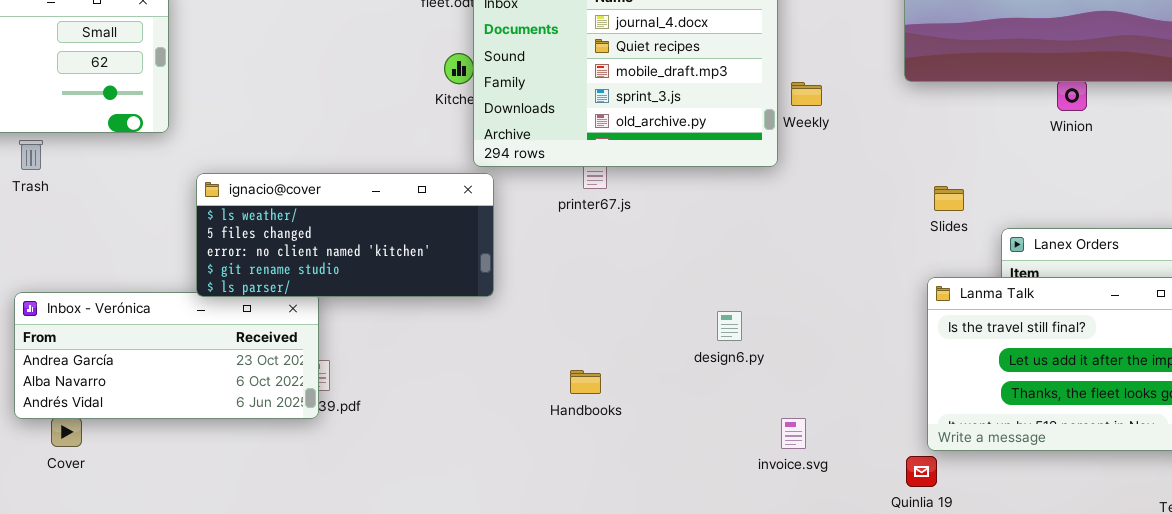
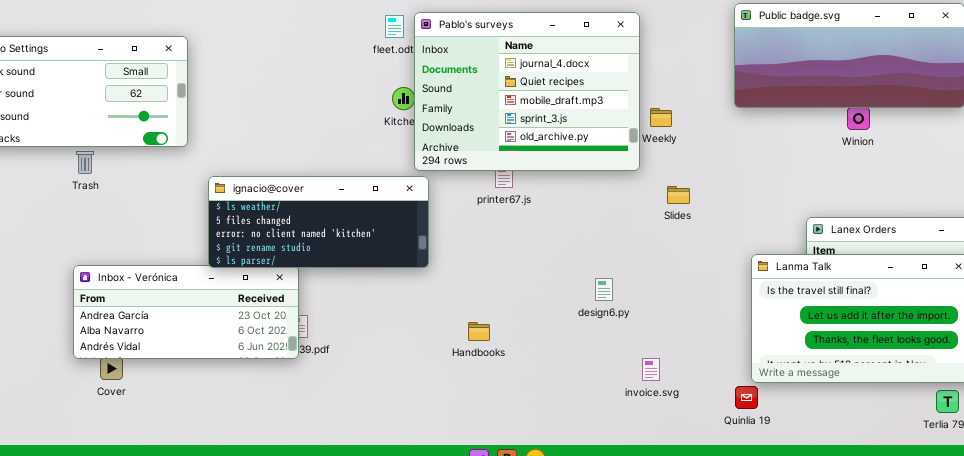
Slides: [934,186,964,211] -> [667,186,690,204], moved
Handbooks: [570,370,601,394] -> [468,322,490,341], moved

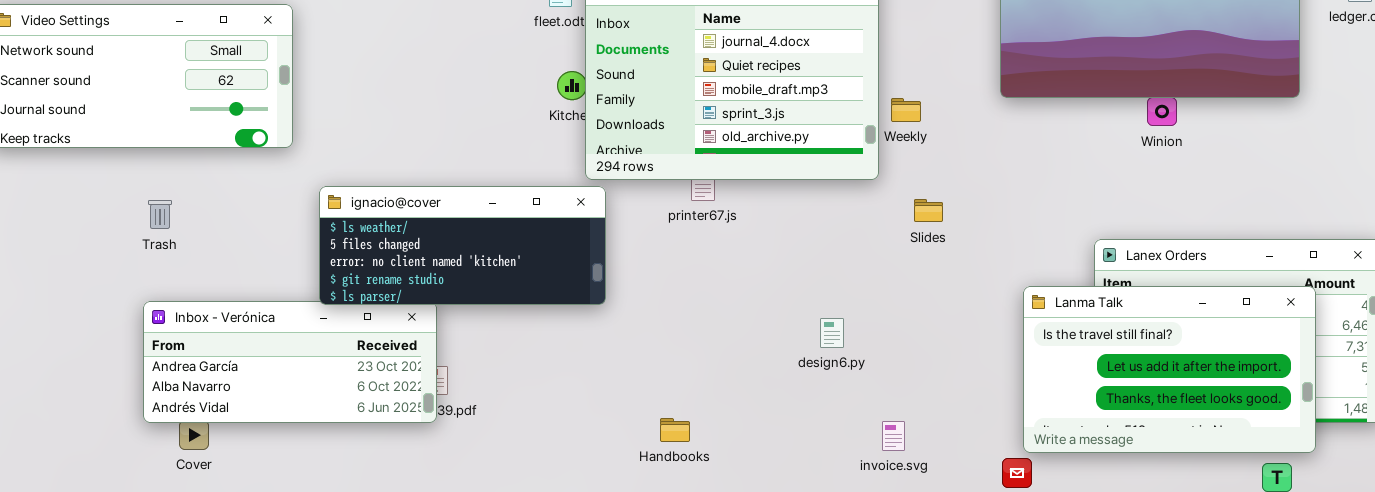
Trash: [76,151,94,174] -> [148,200,172,229], moved
Handbooks: [468,322,490,341] -> [660,418,690,442], moved

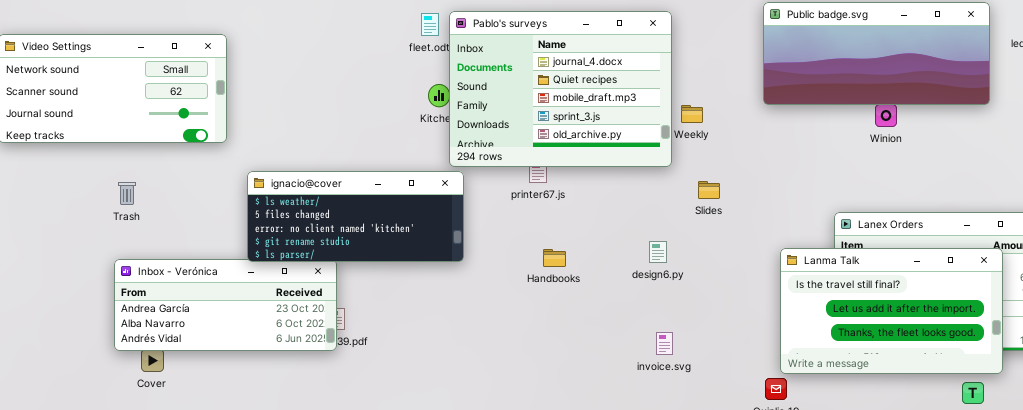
design6.py: [820,318,844,348] -> [649,241,667,263], moved
Handbooks: [660,418,690,442] -> [543,249,566,267], moved
invoice.svg: [882,421,905,451] -> [656,332,673,355], moved

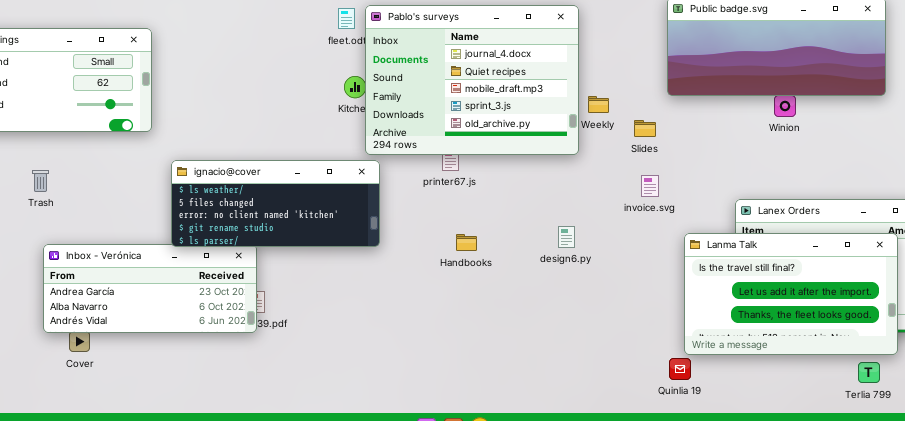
Slides: [698,181,720,199] -> [634,120,656,137], moved
Trash: [118,182,136,205] -> [32,170,49,192], moved
invoice.svg: [656,332,673,355] -> [641,175,659,197], moved

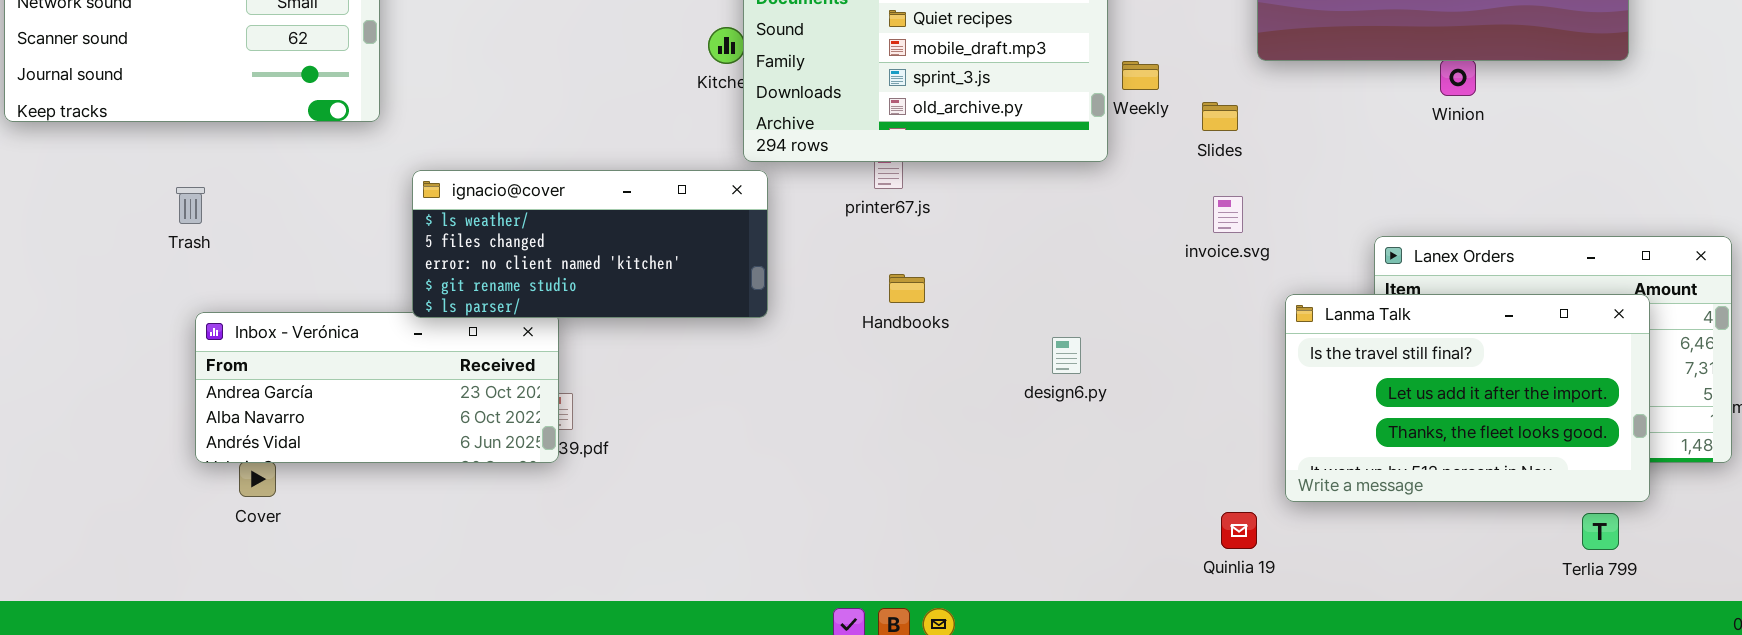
design6.py: [558,226,575,248] -> [1052,337,1081,374], moved
Handbooks: [456,234,477,251] -> [889,274,925,303], moved
Quinlia 19: [669,358,691,380] -> [1221,512,1257,549], moved

